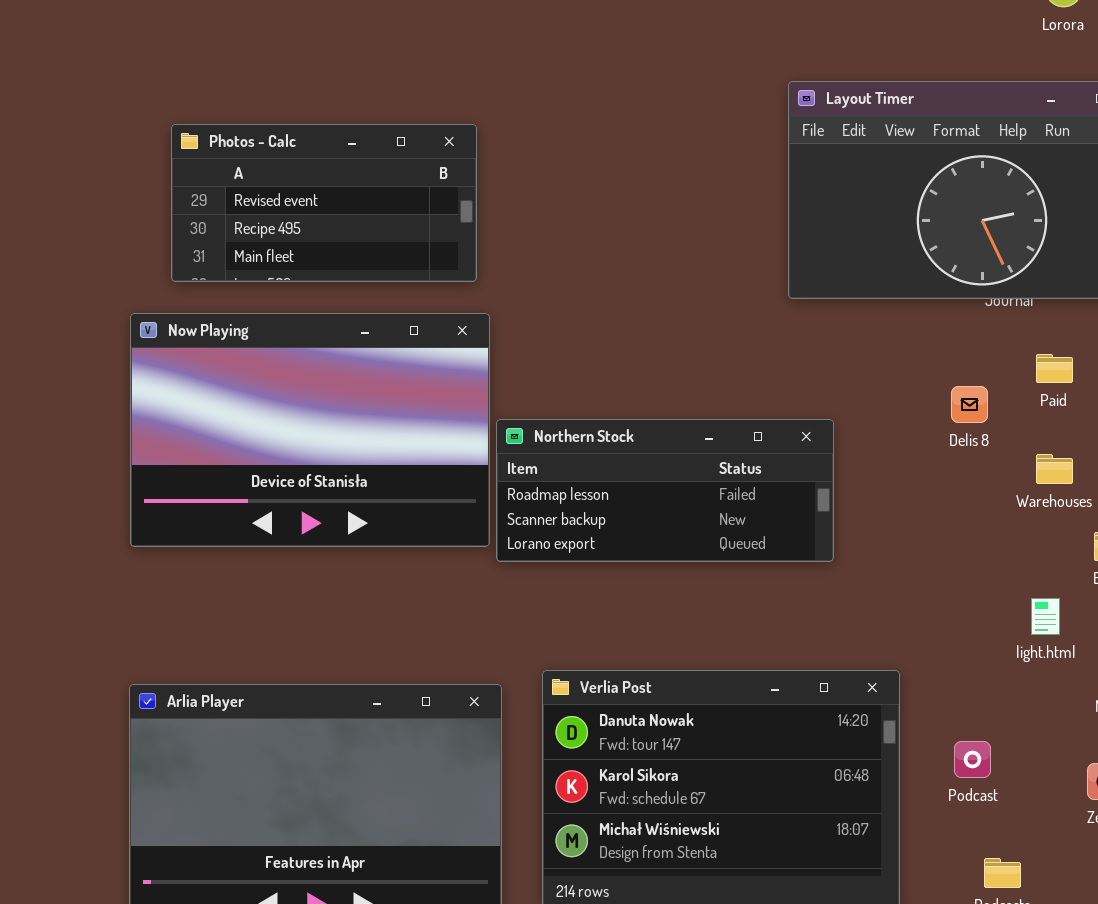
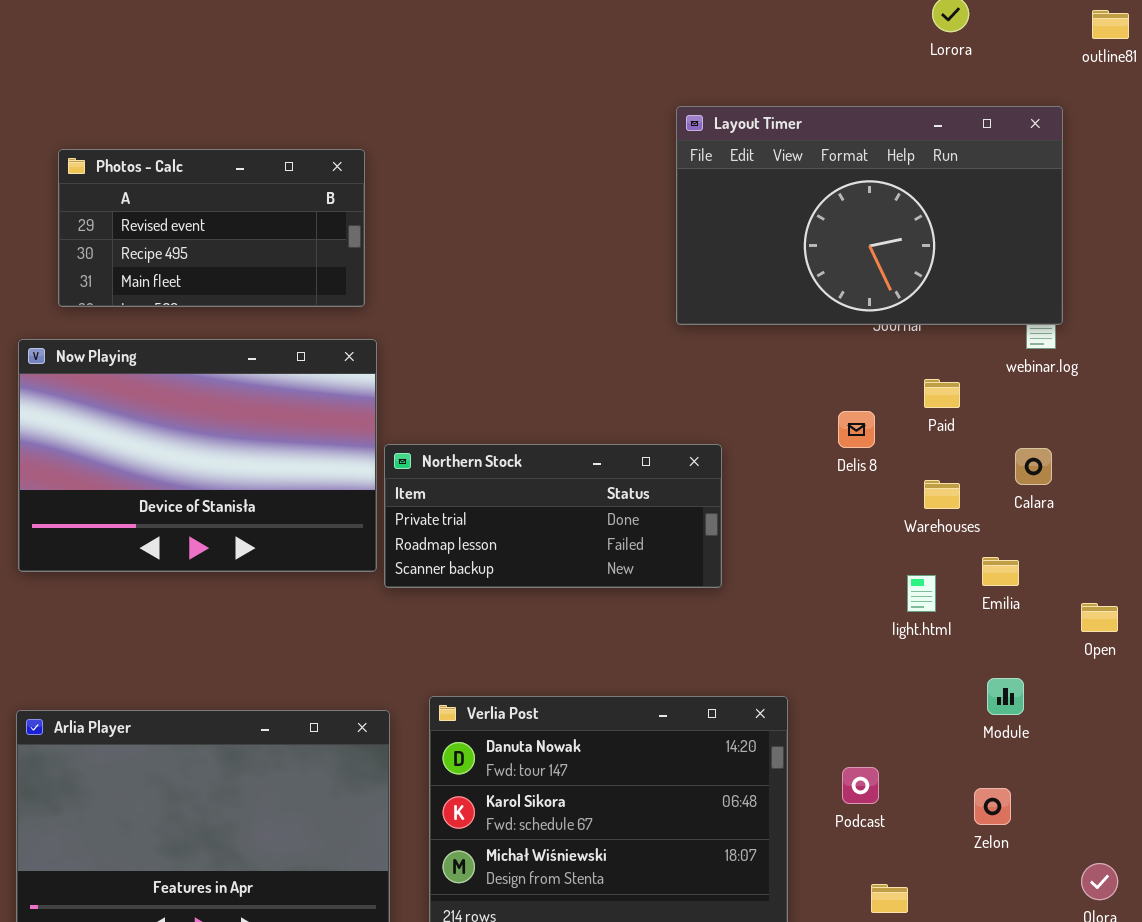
Northern Stock: [496,419,834,562] -> [384,444,722,588], scrolled up 1 row
light.html: [1031,598,1060,635] -> [907,575,936,612], moved

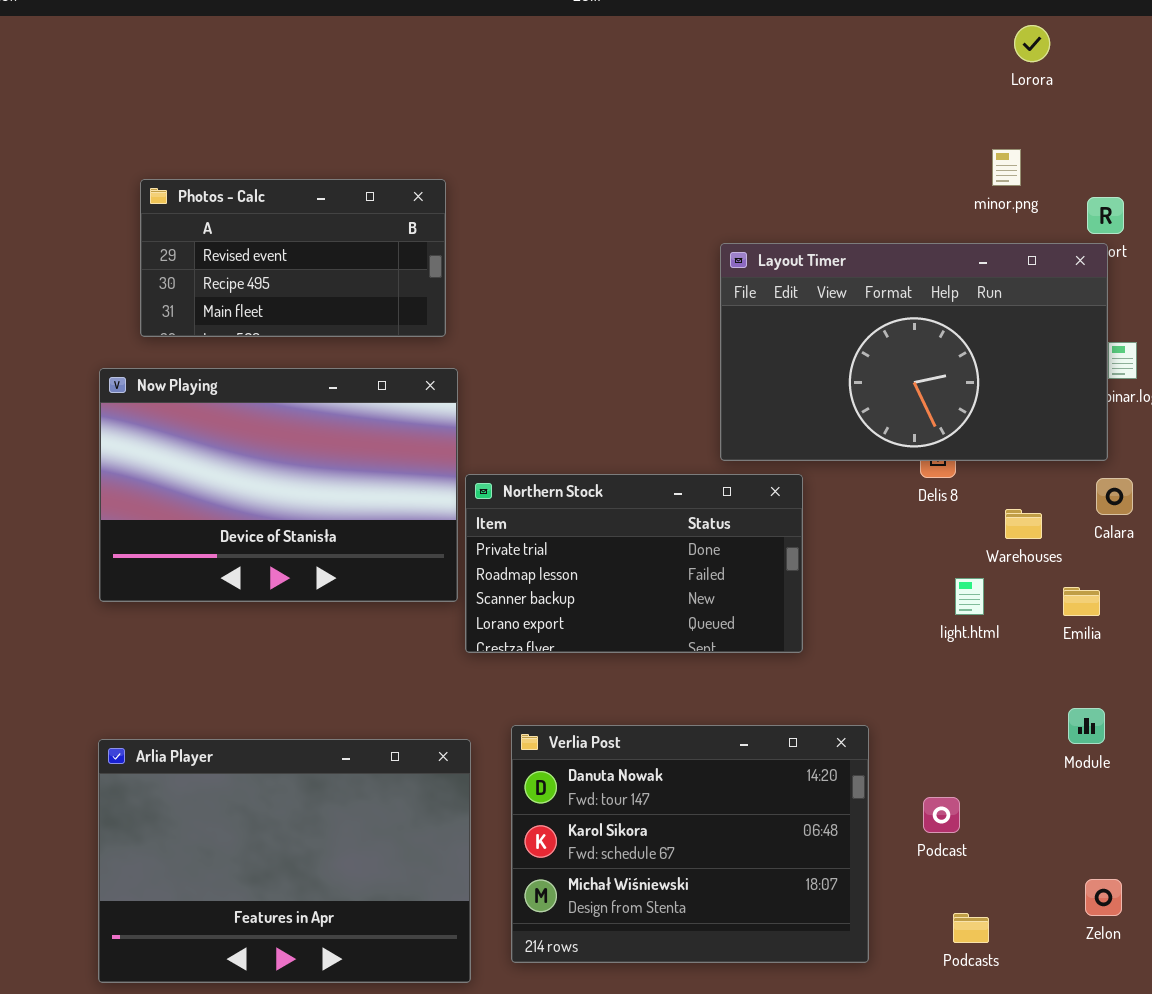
Layout Timer: [676,106,1063,325] -> [720,243,1108,461], moved
Northern Stock: [384,444,722,588] -> [465,474,803,653], resized
light.html: [907,575,936,612] -> [955,578,984,615], moved
Zelon: [974,788,1011,825] -> [1085,879,1122,916], moved

